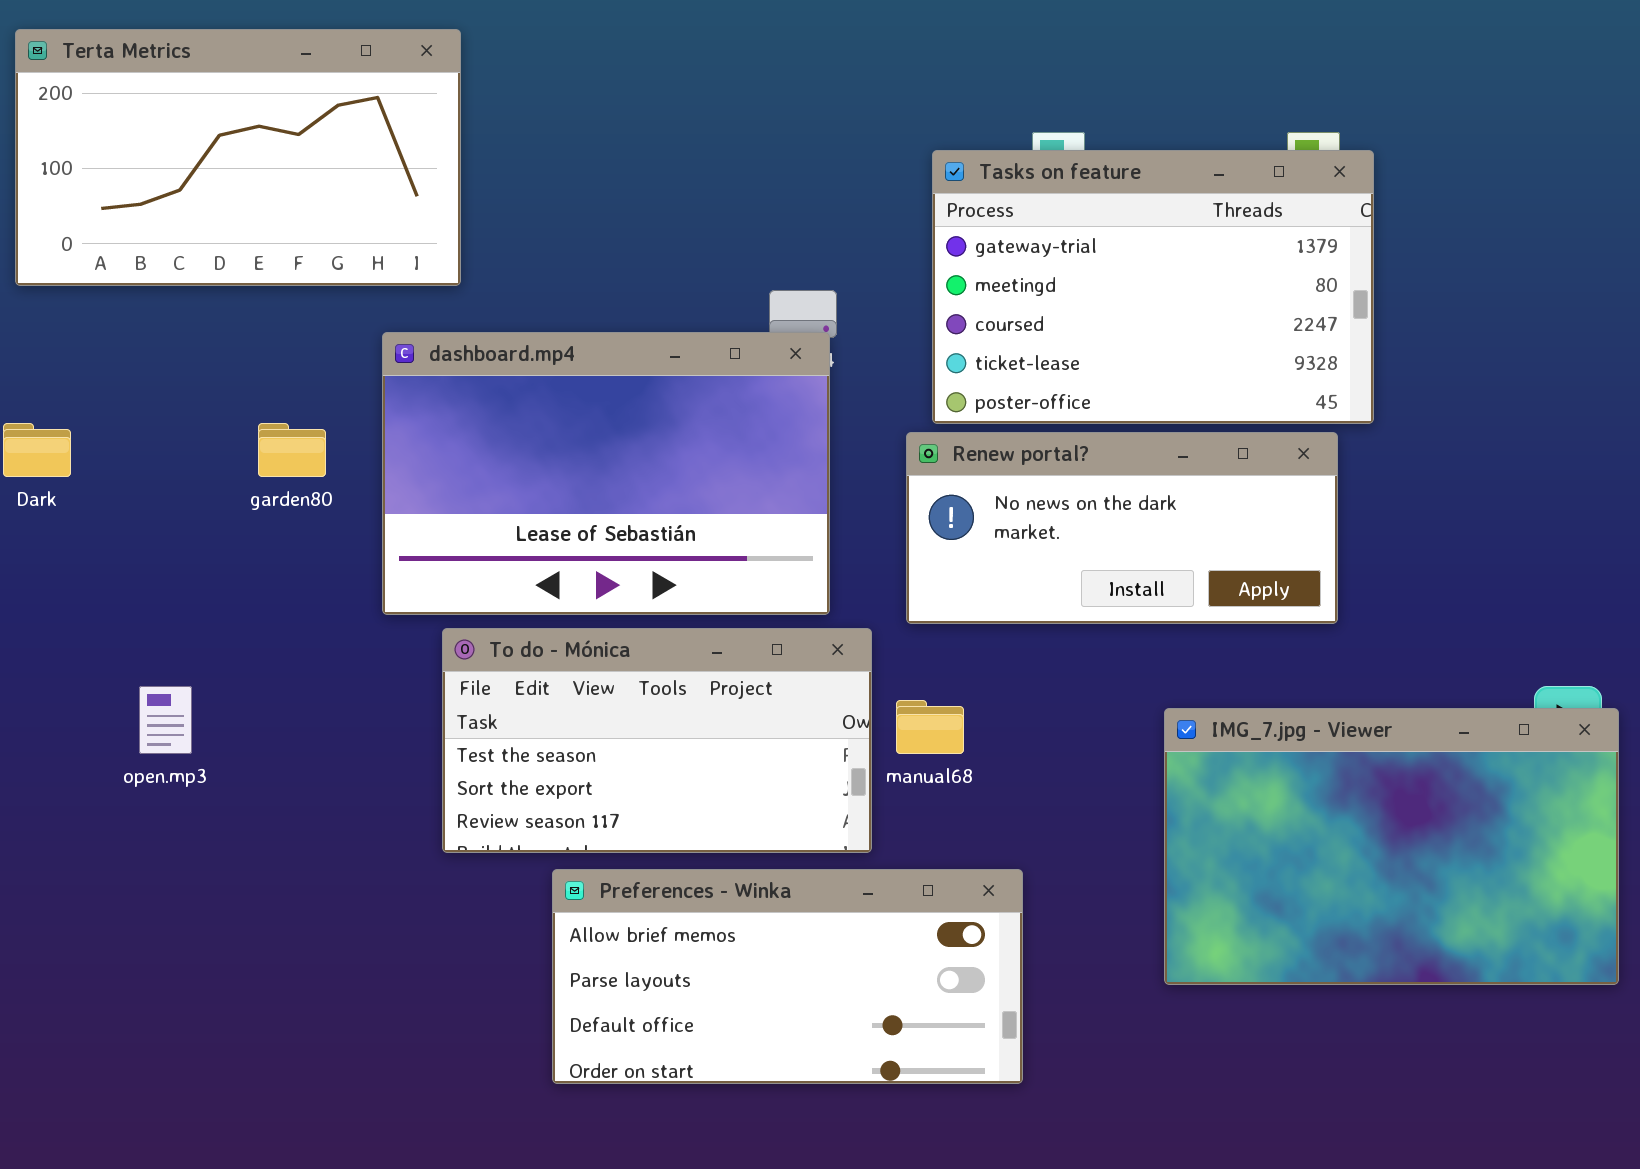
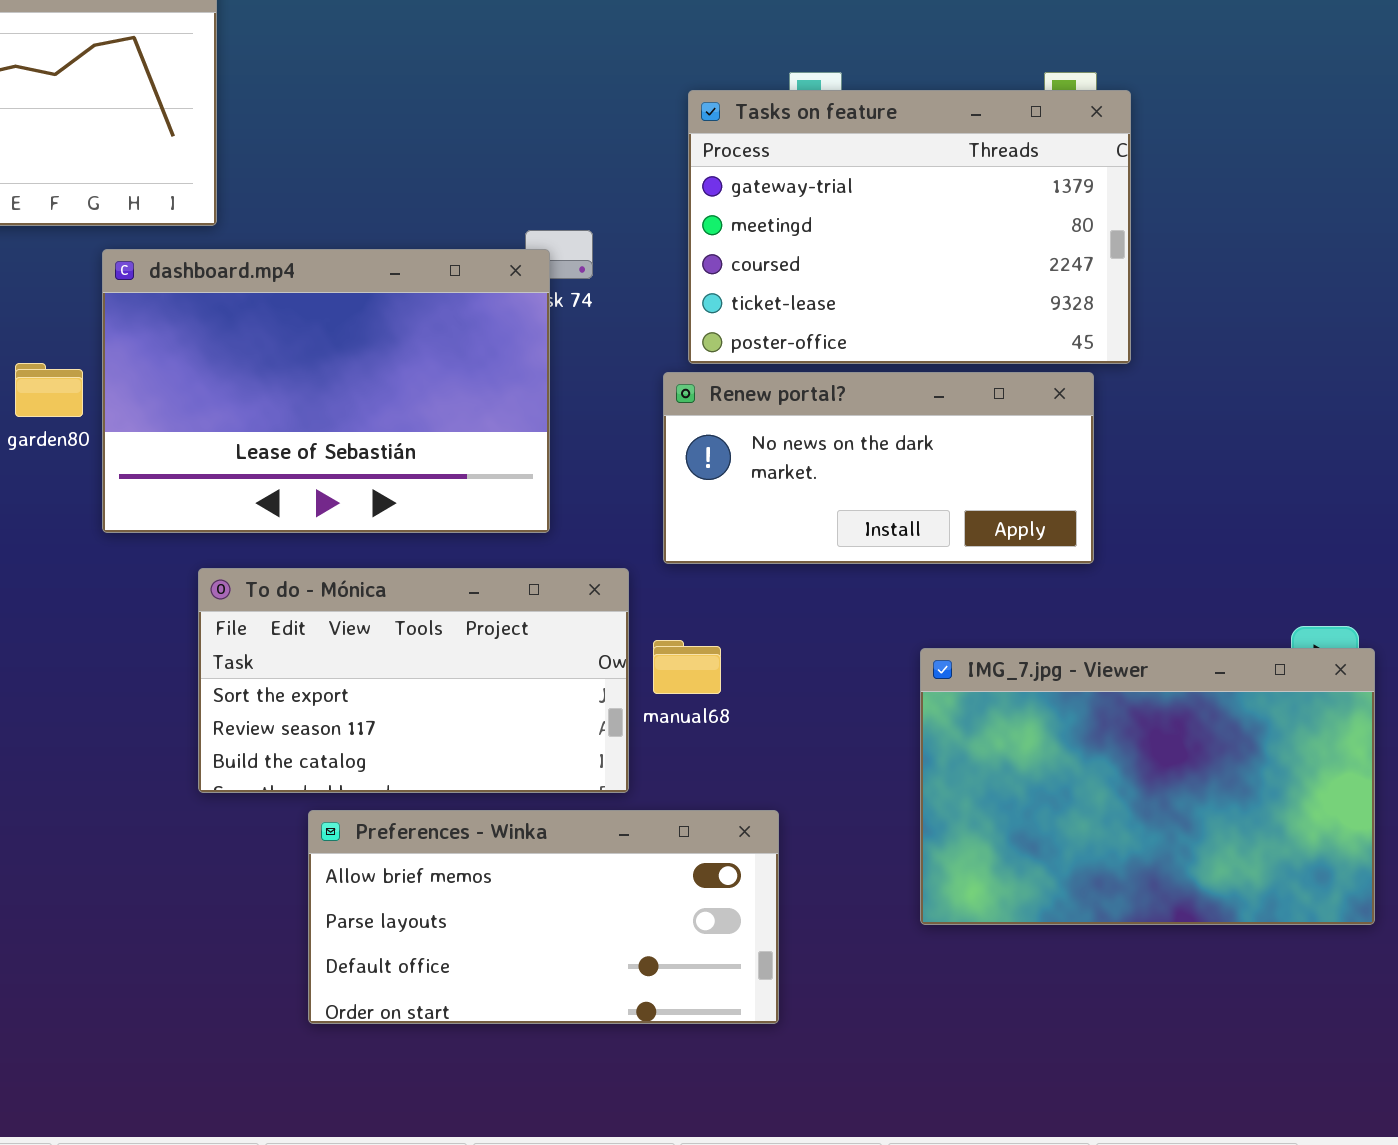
dashboard.mp4: [382,332,830,615] -> [102,249,550,533], moved
To do - Mónica: [442,628,872,853] -> [198,568,629,793], scrolled down 1 row

